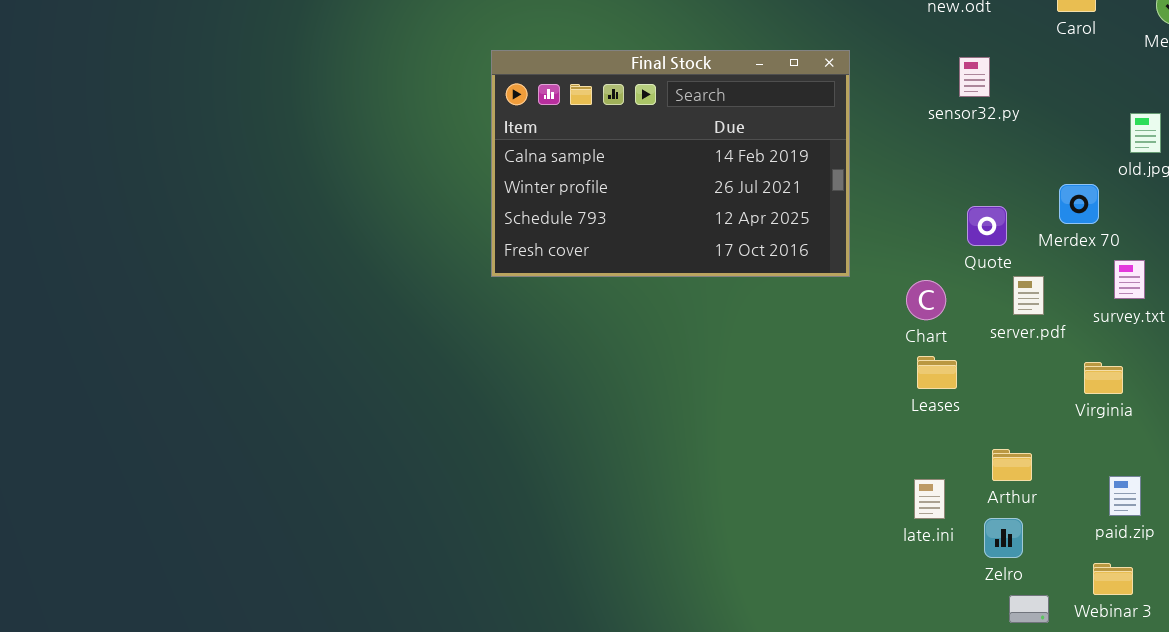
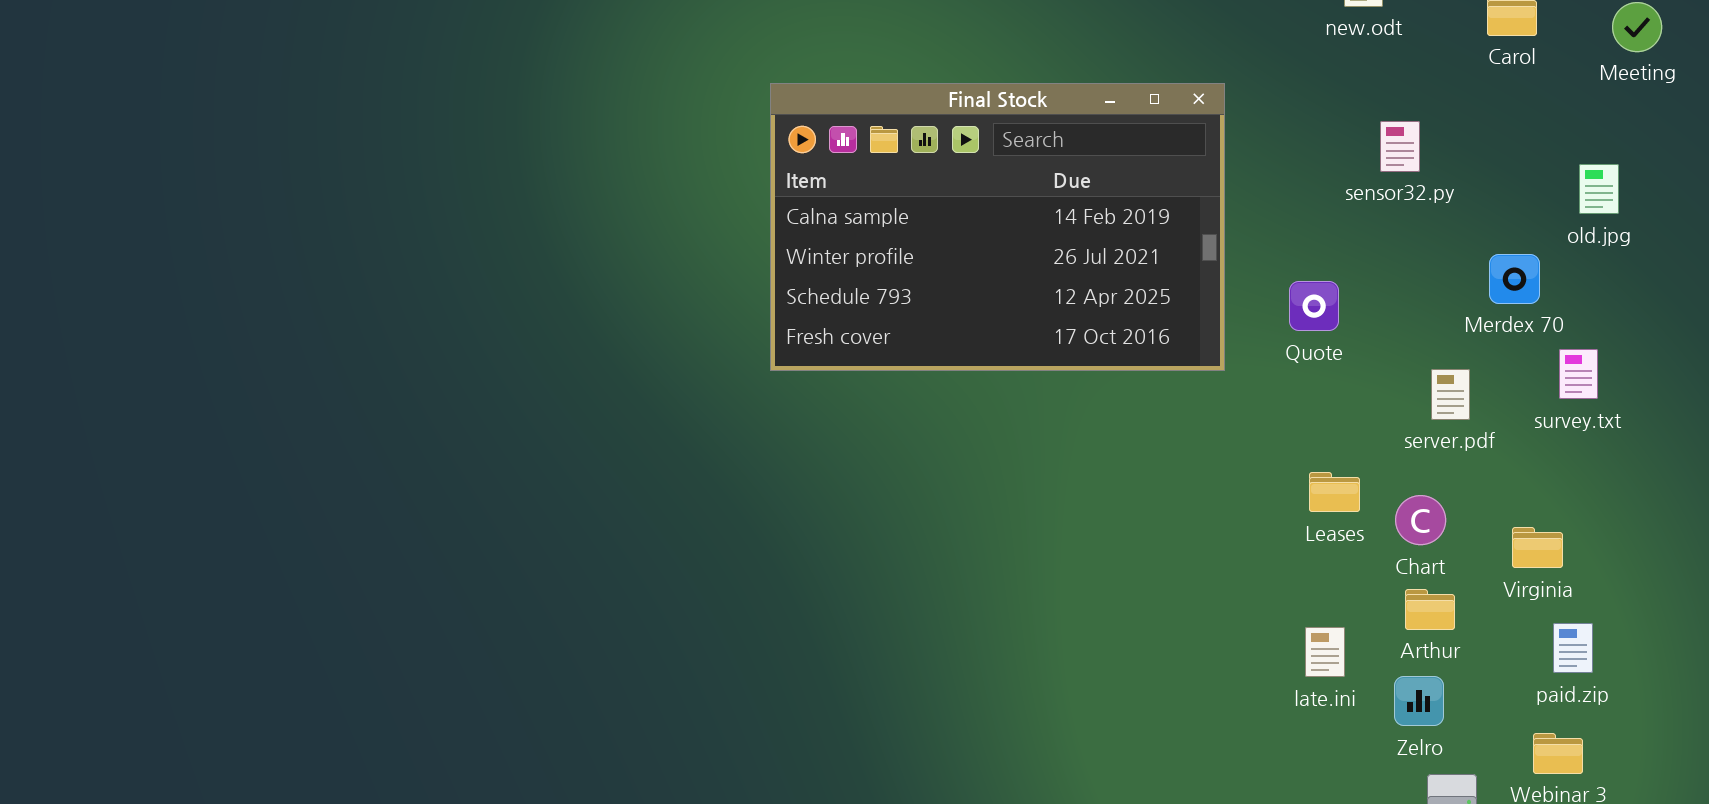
sensor32.py: [959,57,990,97] -> [1380,121,1420,172], moved
Quote: [967,206,1007,246] -> [1289,281,1339,331], moved
Chart: [906,280,946,320] -> [1395,495,1446,545], moved
Virginia: [1084,362,1123,394] -> [1512,527,1563,568], moved

